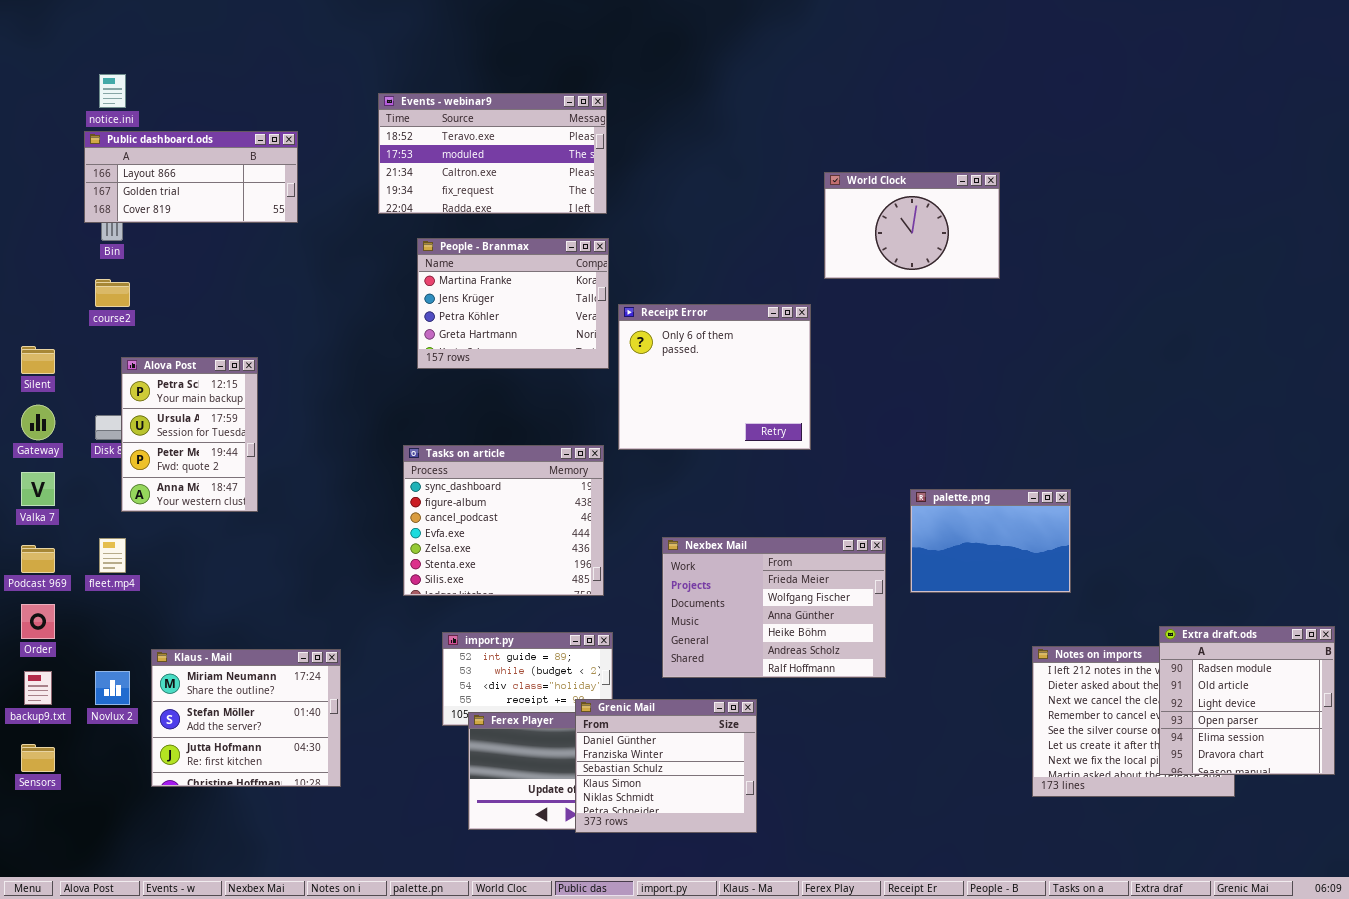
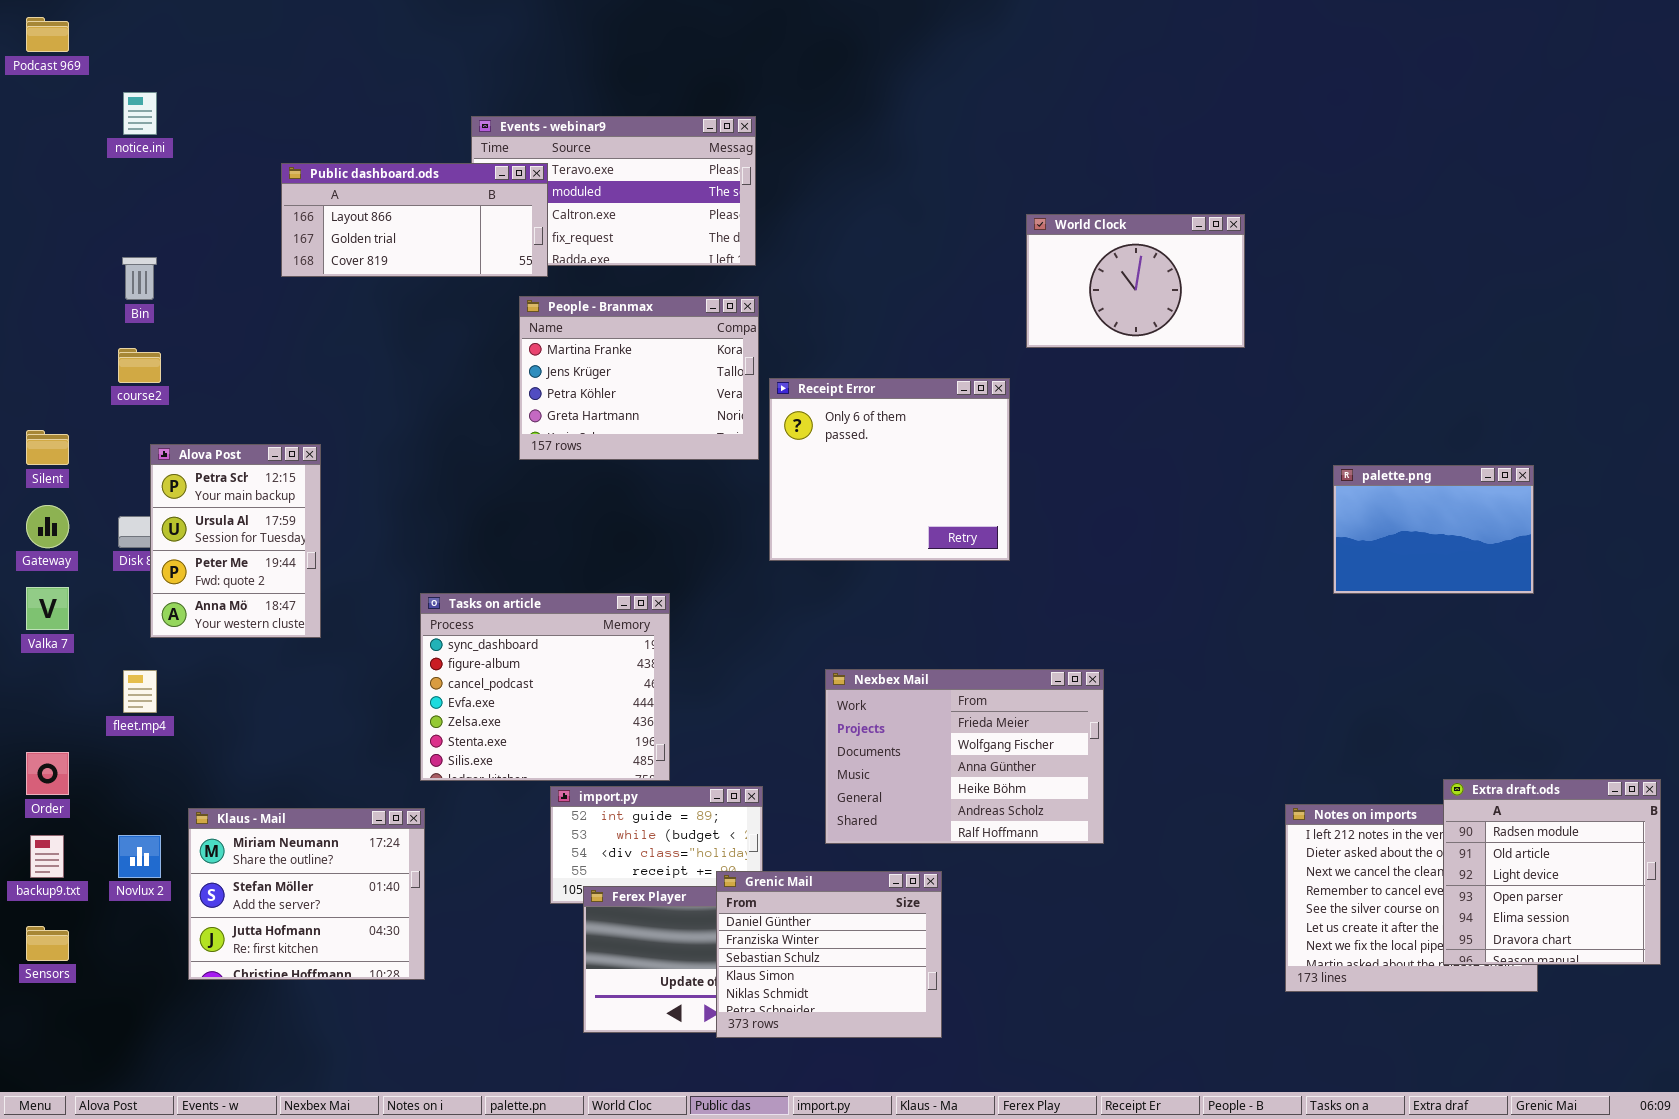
Public dashboard.ods: [84,131,298,223] -> [281,163,548,277], moved
Tasks on article: [403,445,604,596] -> [420,593,670,781], moved
palette.png: [910,489,1071,593] -> [1333,465,1534,594], moved
Podcast 969: [21,545,55,573] -> [26,17,69,52], moved

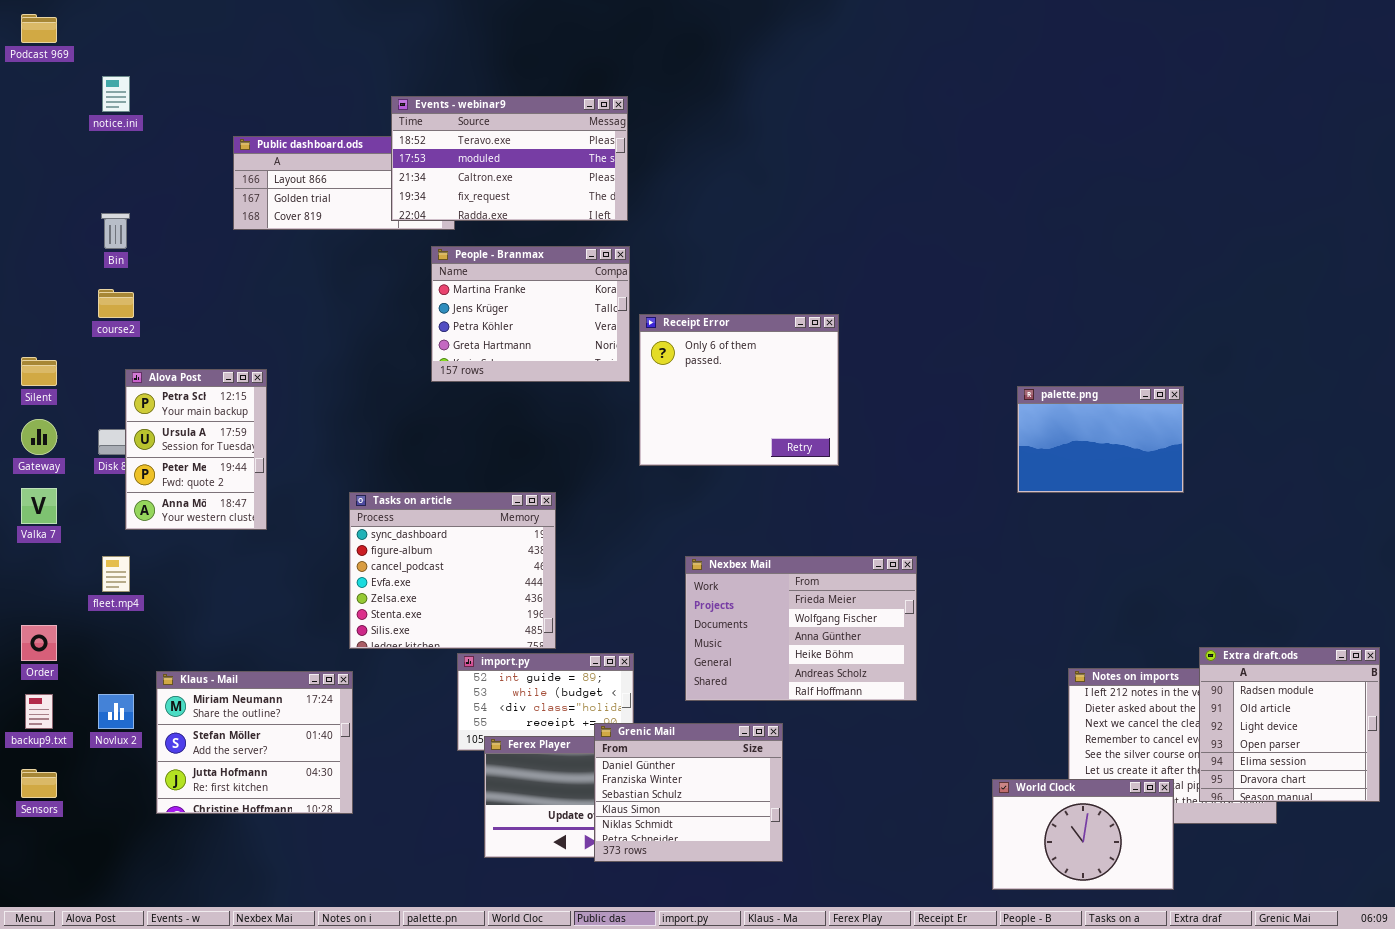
Events - webinar9: [471,116,756,266] -> [391,96,628,221], raised
World Clock: [1026,214,1245,348] -> [992,779,1174,890], moved
palette.png: [1333,465,1534,594] -> [1017,386,1184,493], moved

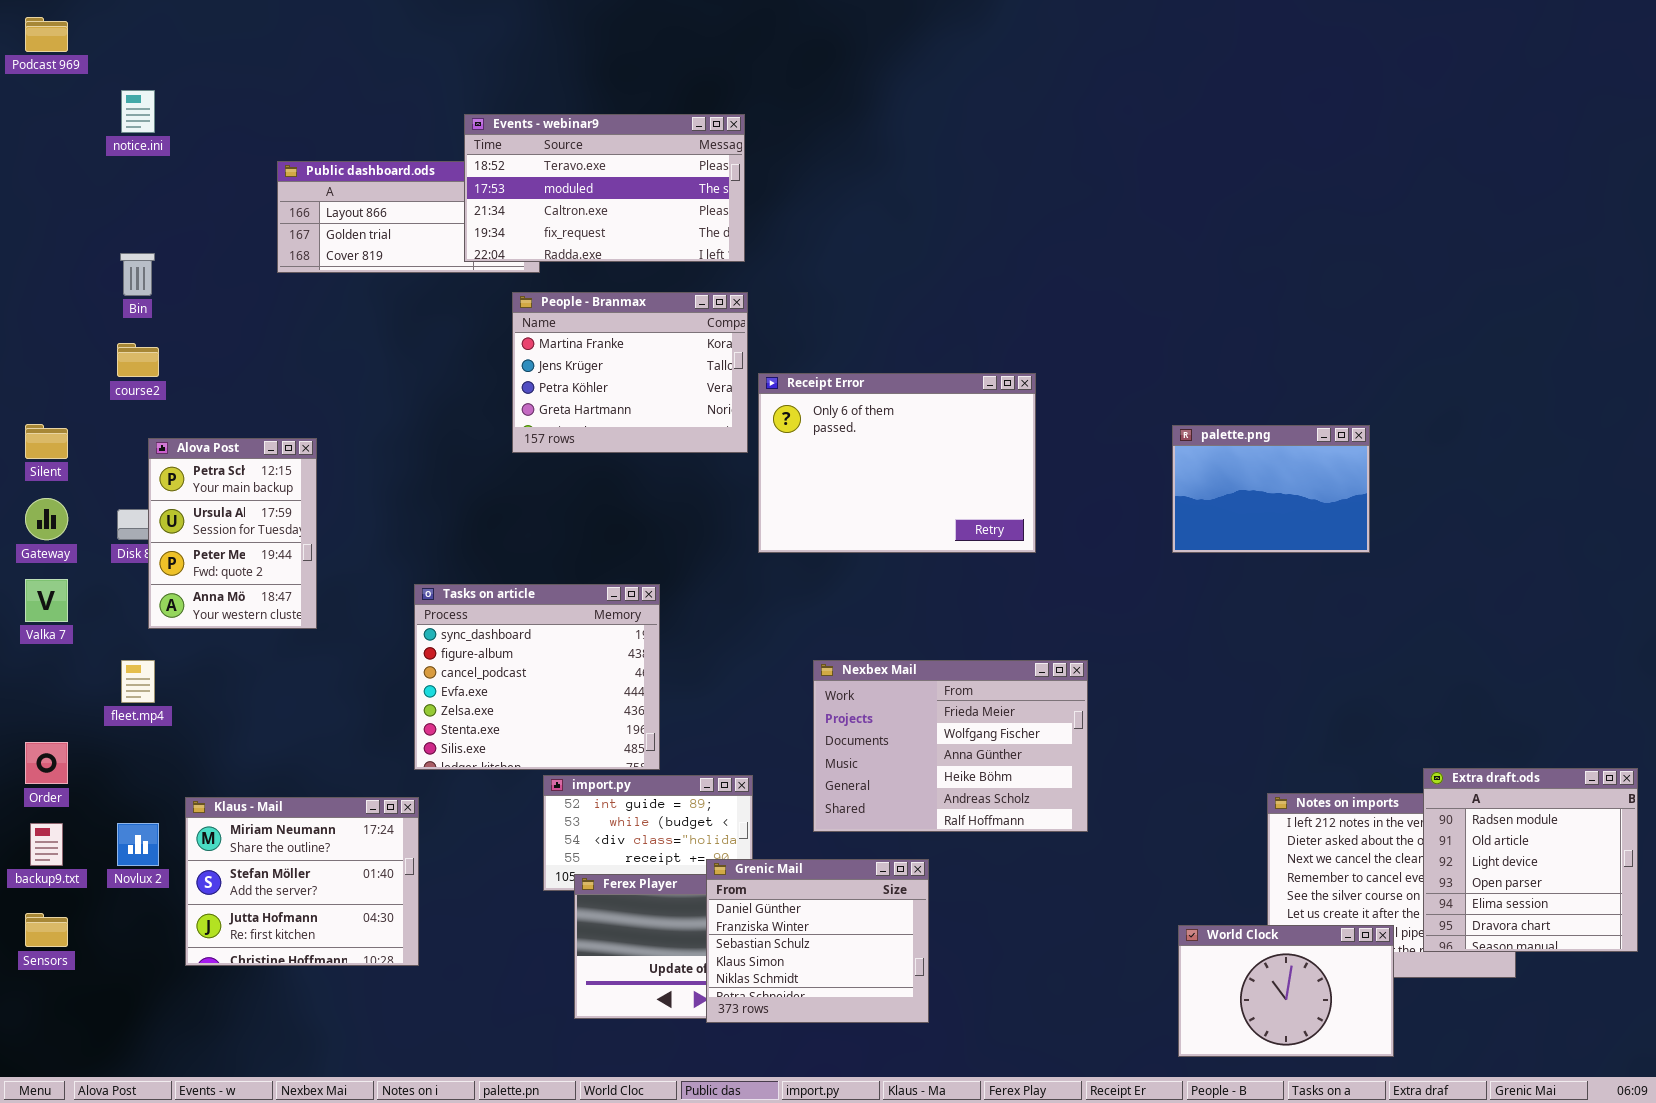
Receipt Error: [639,314,839,466] -> [758,373,1036,553], resized
palette.png: [1017,386,1184,493] -> [1172,425,1370,553], moved

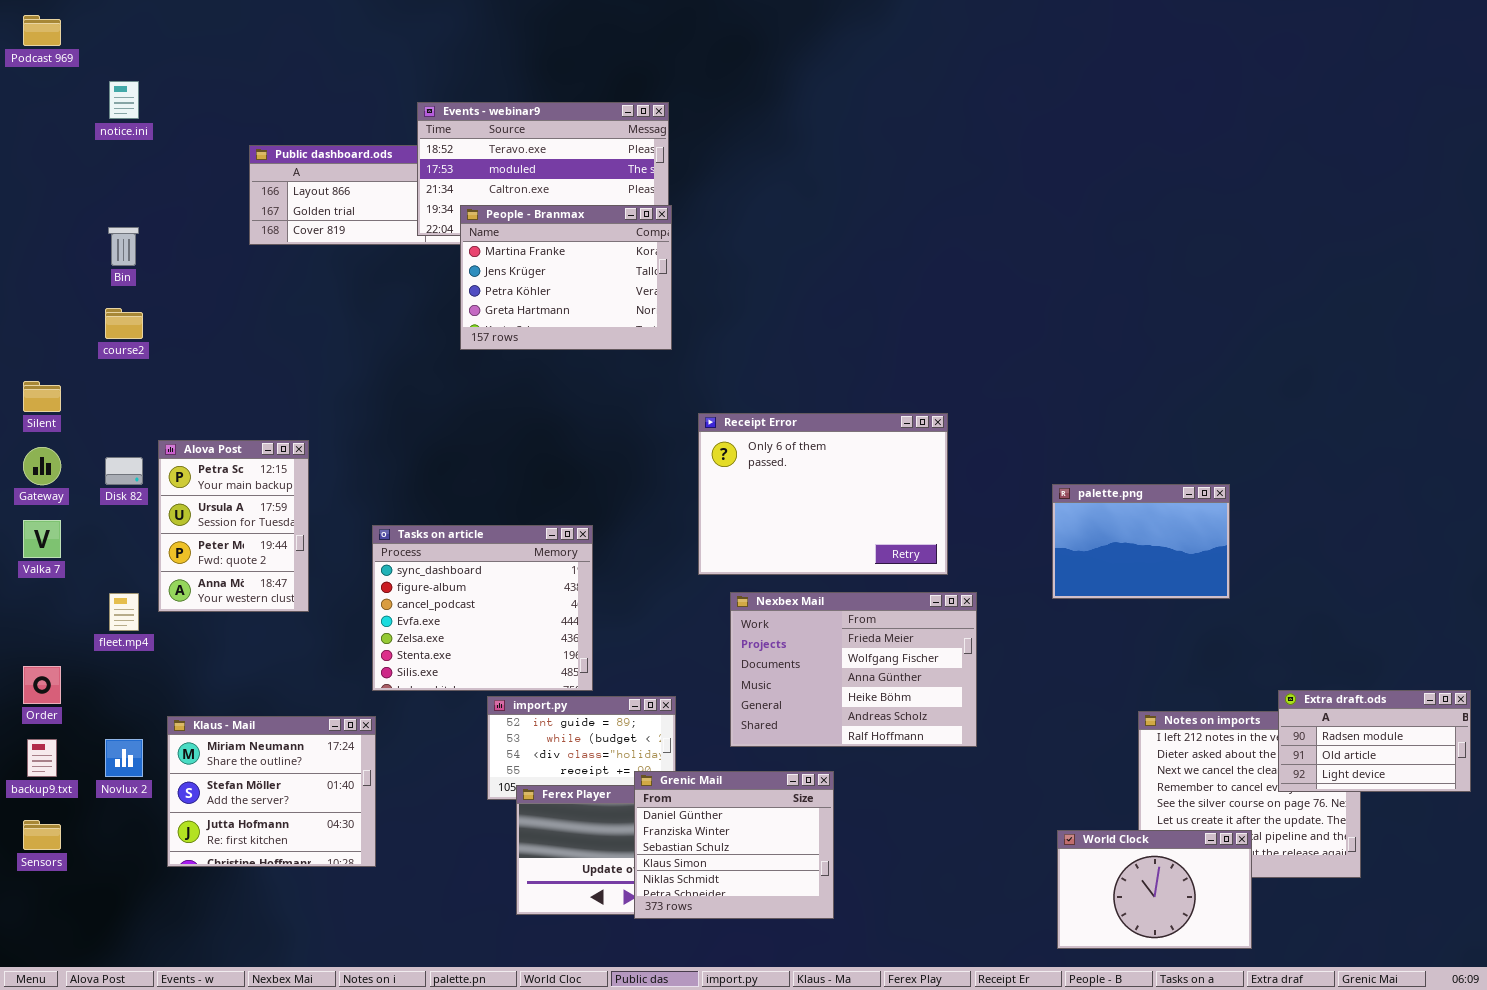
People - Branmax: [512,292,748,453] -> [460,205,672,350], moved
Receipt Error: [758,373,1036,553] -> [698,413,948,575], moved
palette.png: [1172,425,1370,553] -> [1052,484,1230,599], moved
Alova Post: [148,438,317,629] -> [158,440,309,612], moved
Extra draft.ods: [1423,768,1638,952] -> [1278,690,1471,792], resized

